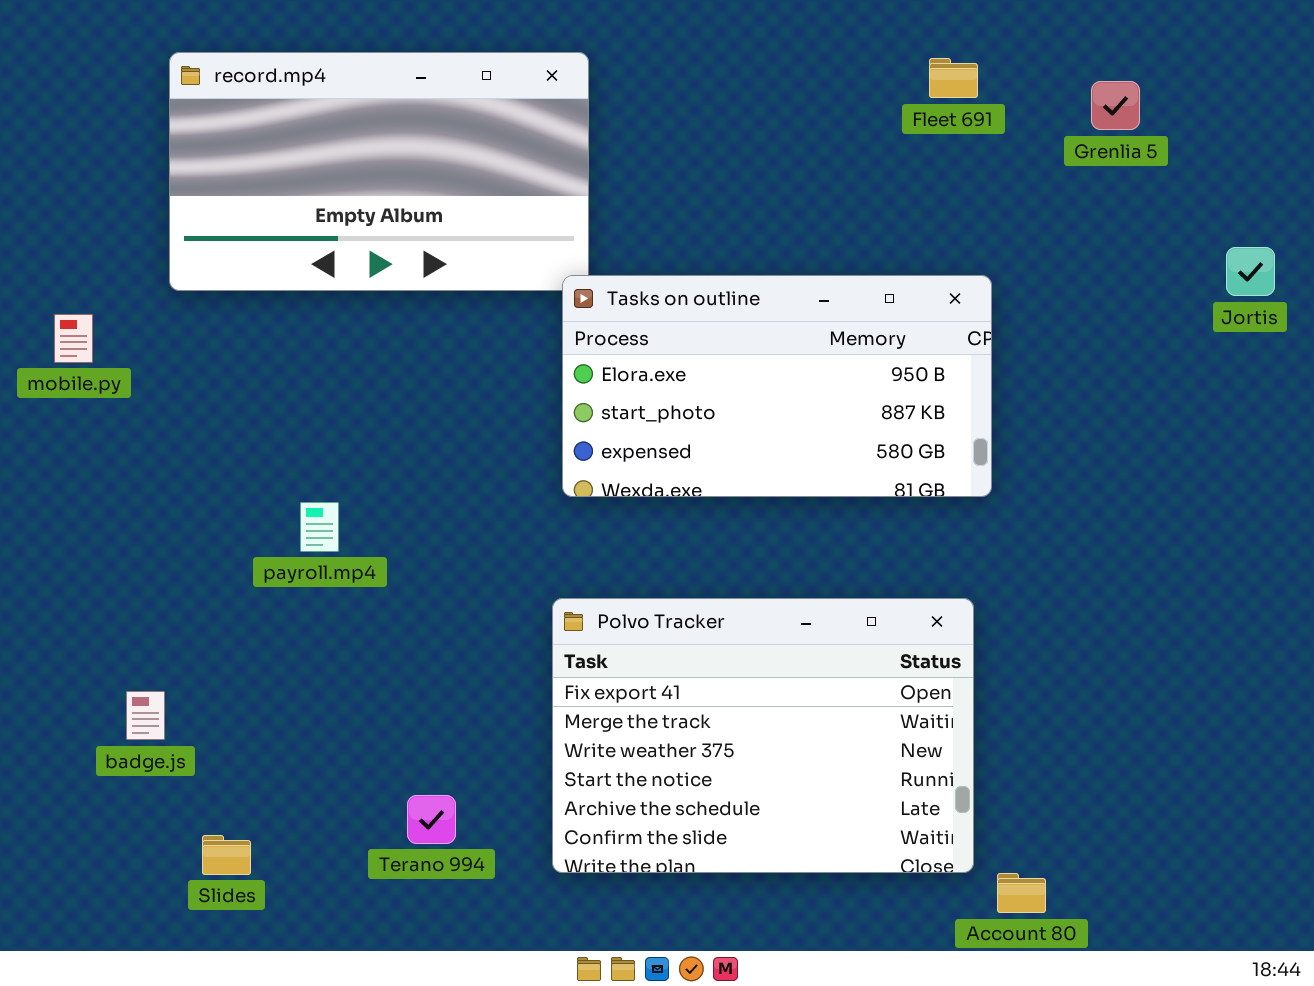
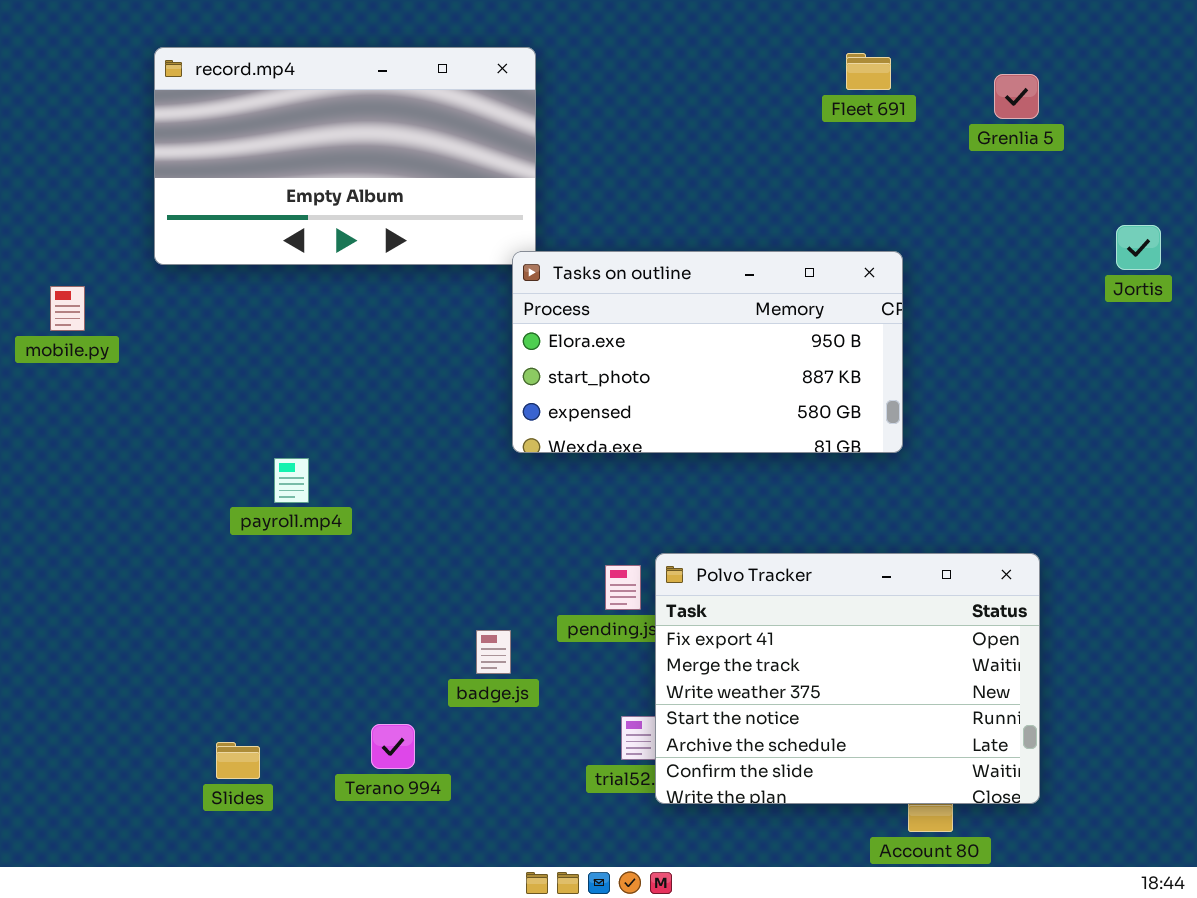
Polvo Tracker: [552,598,974,873] -> [655,553,1040,804], moved
badge.js: [126,691,165,740] -> [476,630,511,674], moved
Slides: [202,835,251,875] -> [216,742,260,779], moved

